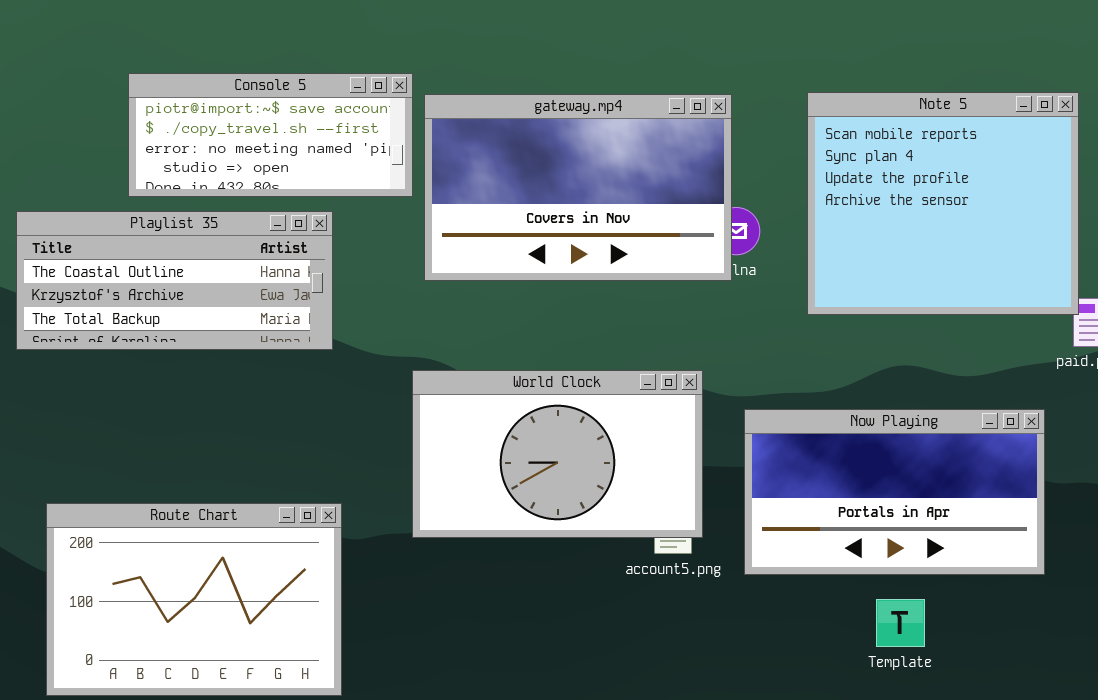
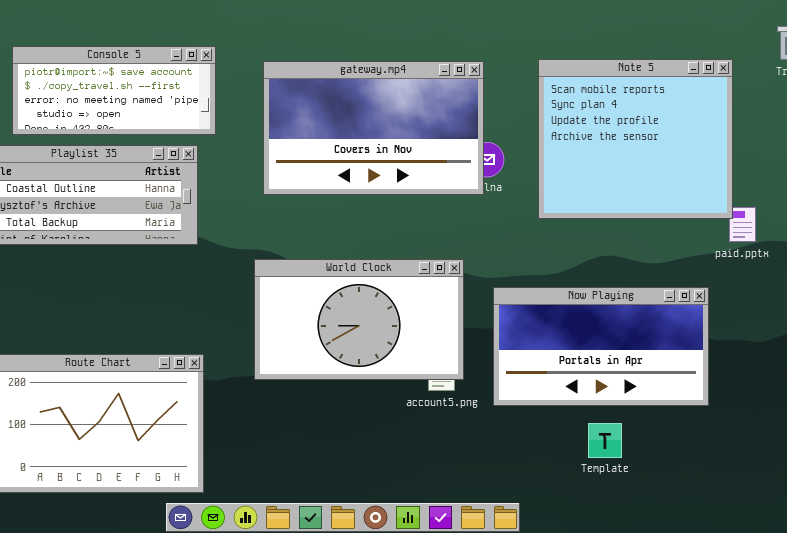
Console 5: [128,73,413,197] -> [12,46,216,135], moved

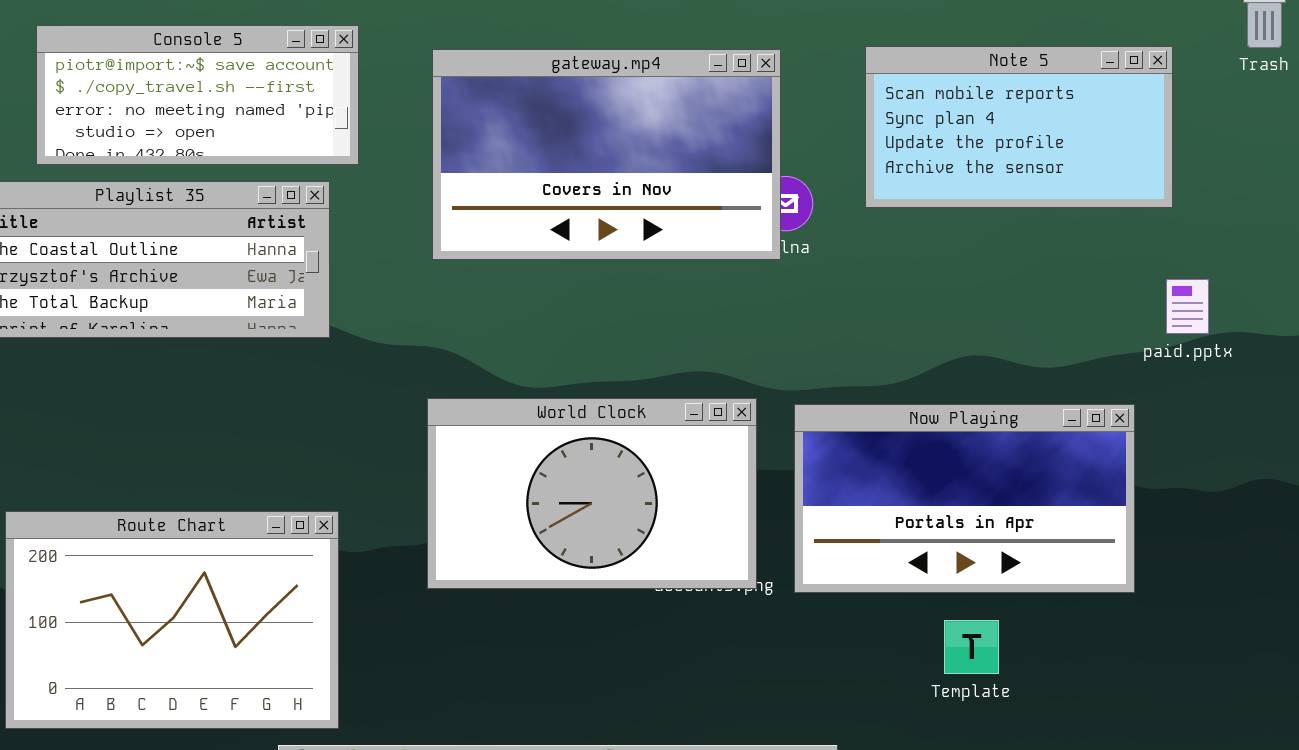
Note 5: [538,59,733,219] -> [865,46,1173,208], resized
World Clock: [254,259,464,380] -> [427,398,757,589], moved

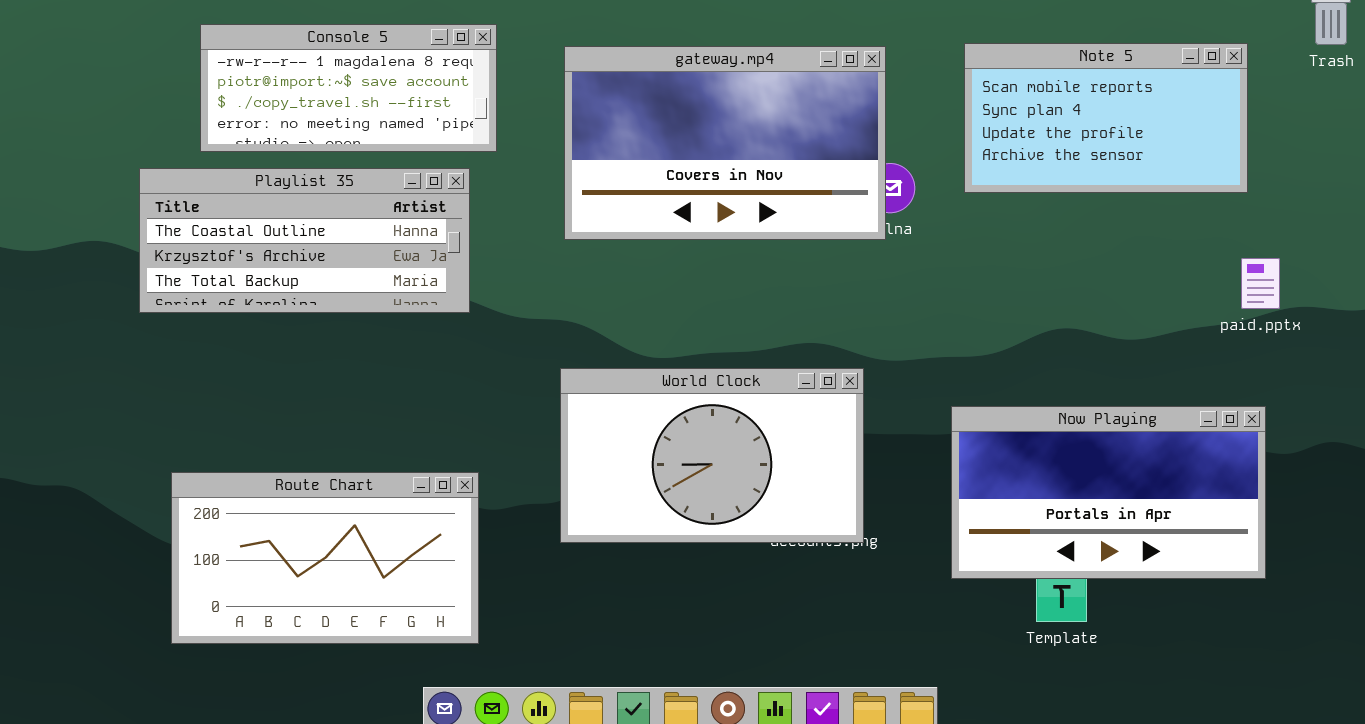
Console 5: [36,25,359,165] -> [200,24,497,152], scrolled up 1 row
Now Playing: [794,404,1135,593] -> [951,406,1266,579], moved
Route Chart: [5,511,339,729] -> [171,472,479,644], resized

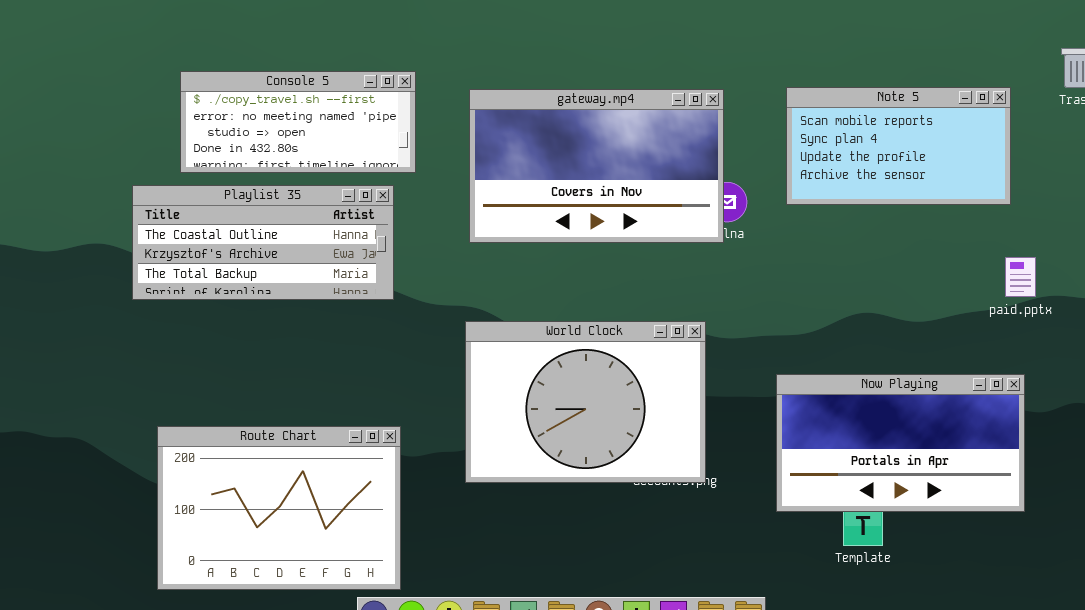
Console 5: [200,24,497,152] -> [180,71,416,173], scrolled down 2 rows
World Clock: [560,368,864,543] -> [465,321,706,483], resized
Route Chart: [171,472,479,644] -> [157,426,401,590], resized

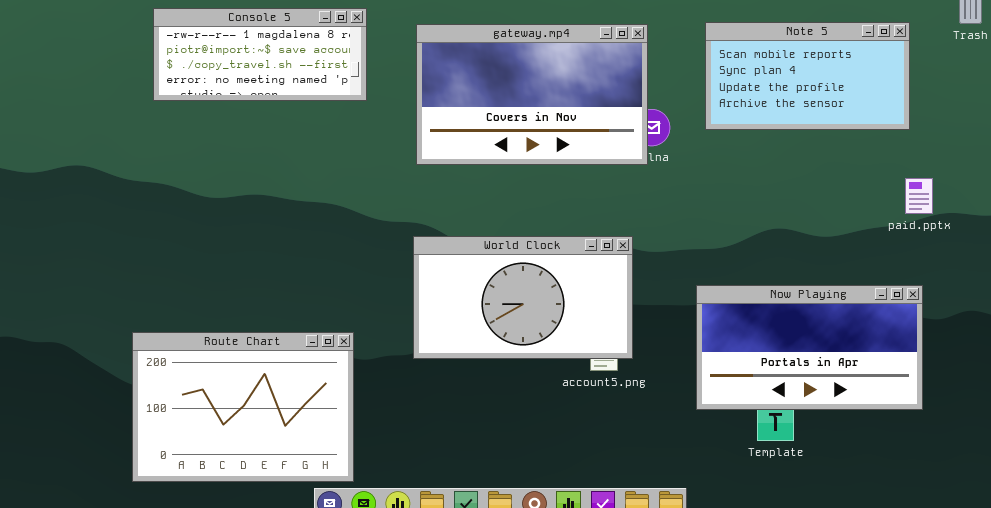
Console 5: [180,71,416,173] -> [153,8,367,101], scrolled up 2 rows
Playlist 35: [132,185,394,300] -> none, closed
World Clock: [465,321,706,483] -> [413,236,633,359], resized

